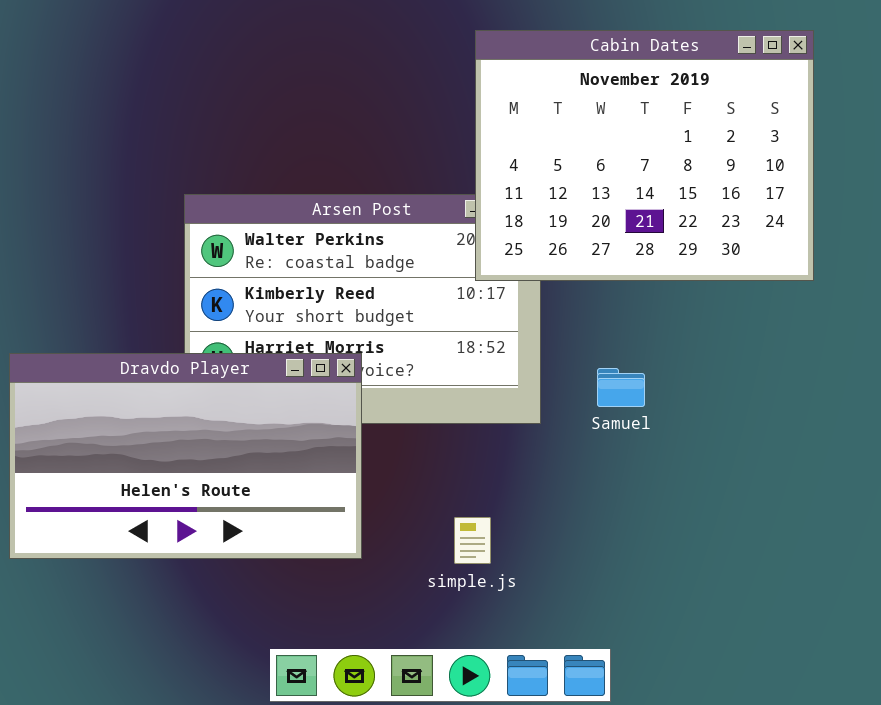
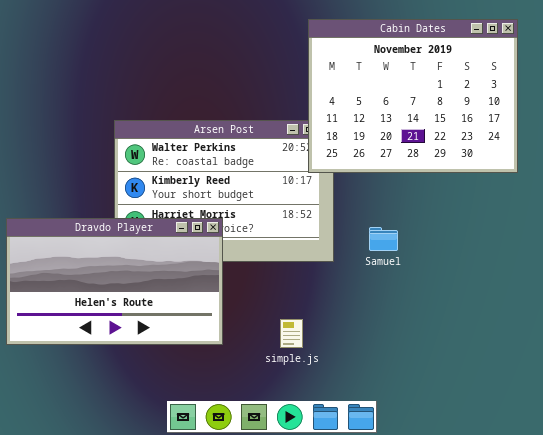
Cabin Dates: [475,30,814,281] -> [308,19,518,173], moved

